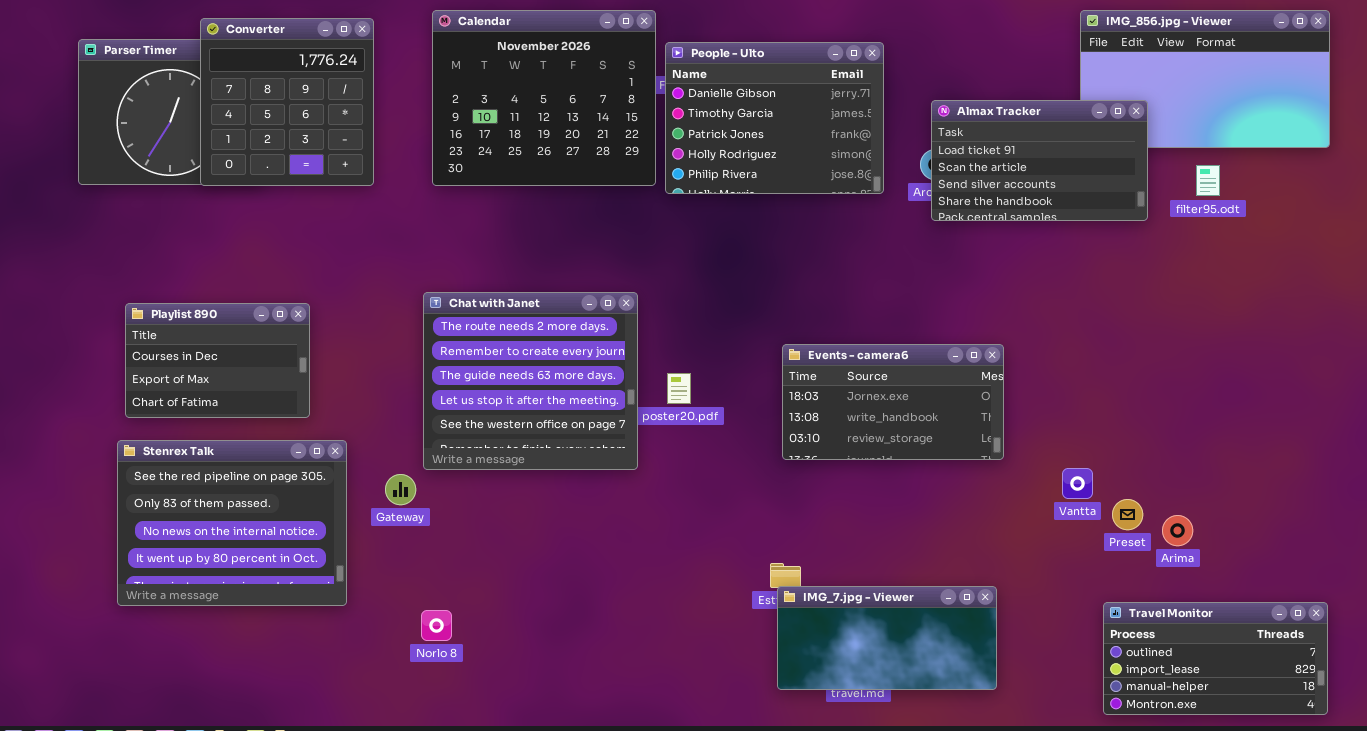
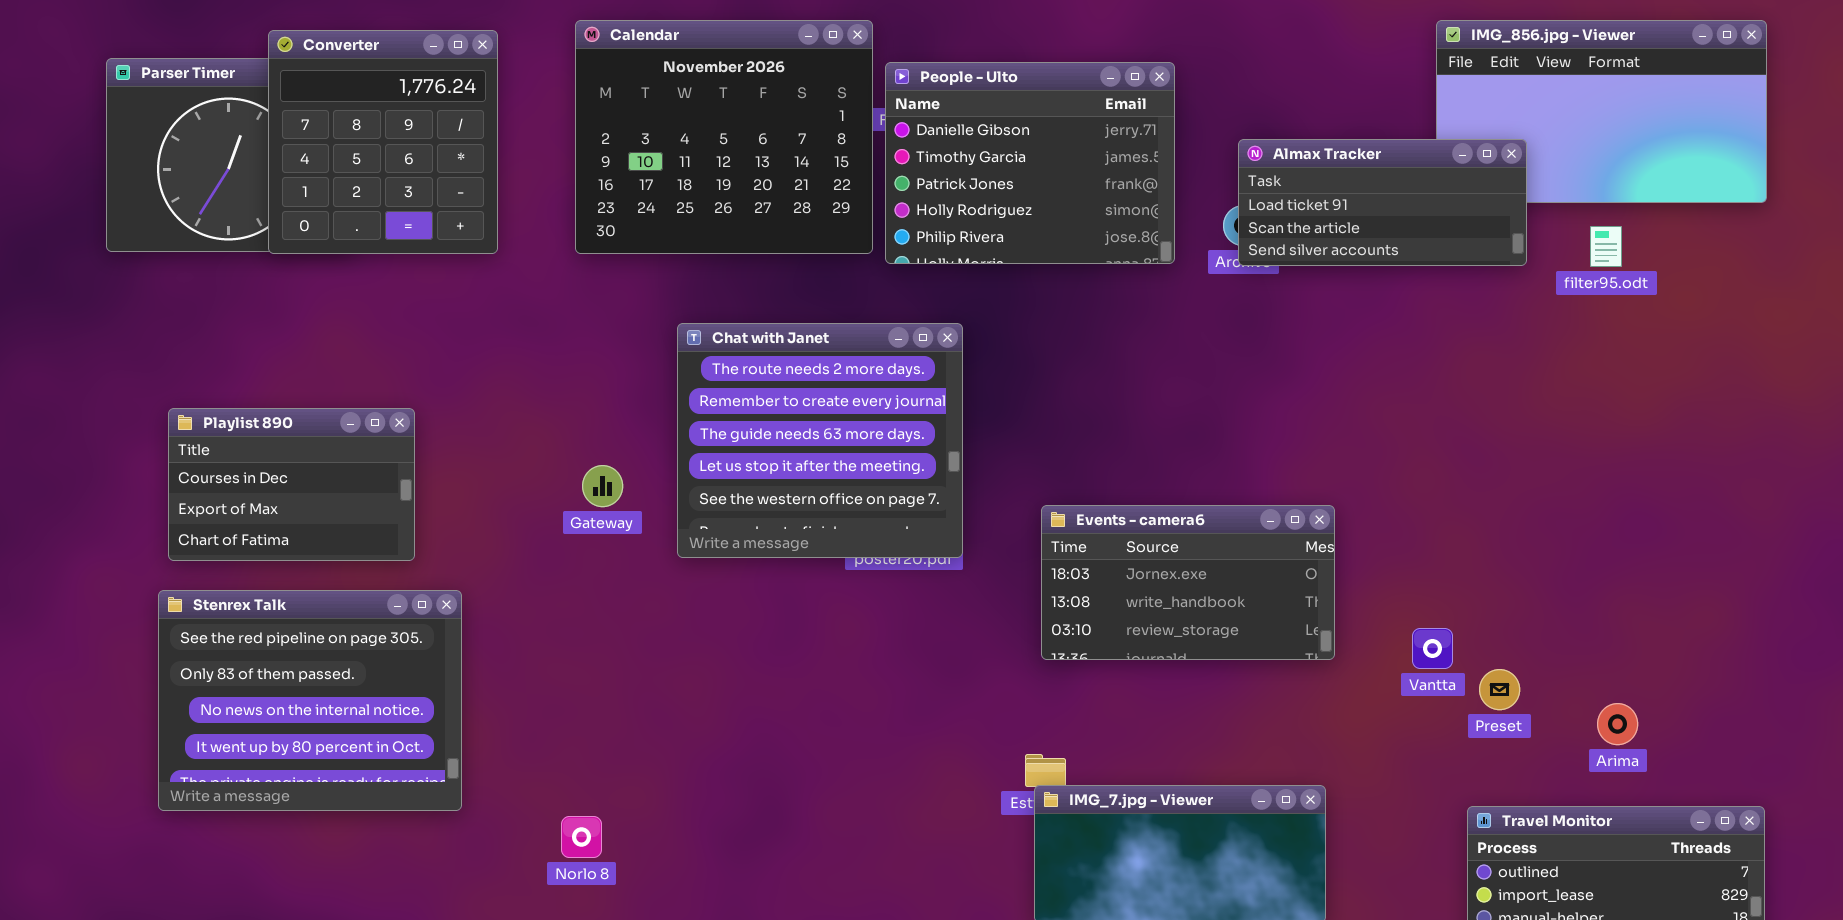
Almax Tracker: [931,100,1148,221] -> [1238,139,1527,266], resized
Chat with Janet: [423,292,638,470] -> [677,323,963,558], moved
Events - camera6: [782,344,1004,460] -> [1041,505,1335,660], moved
Gateway: [385,474,416,505] -> [582,465,623,507], moved
Arima: [1162,515,1193,546] -> [1597,703,1638,745], moved

